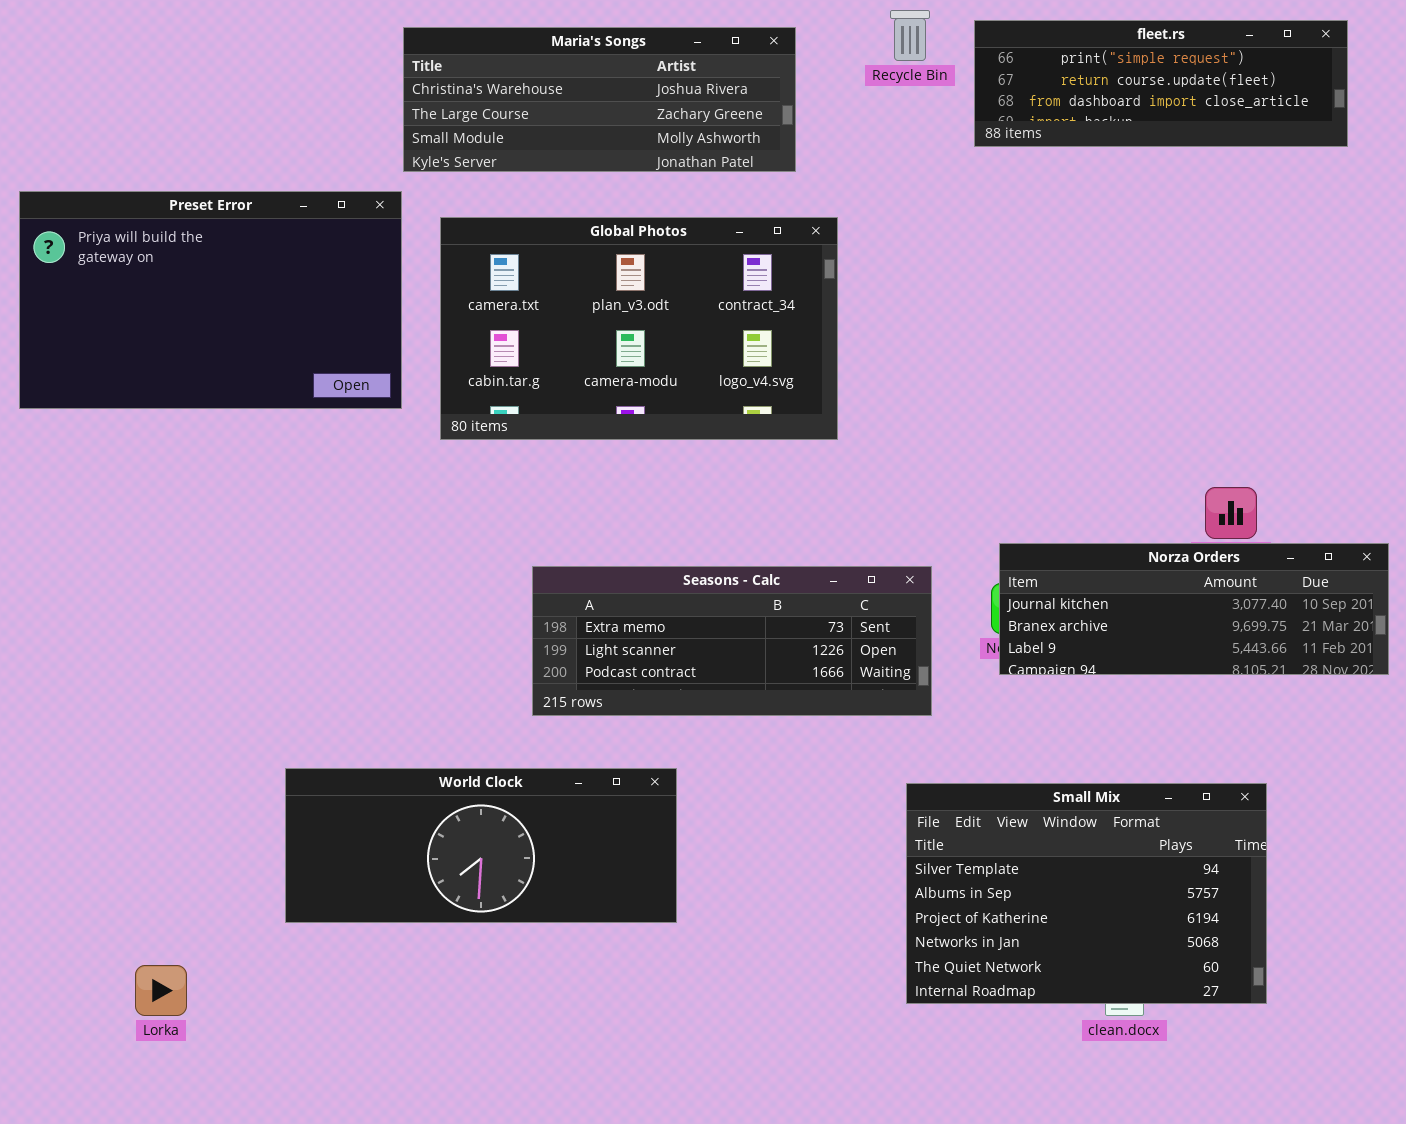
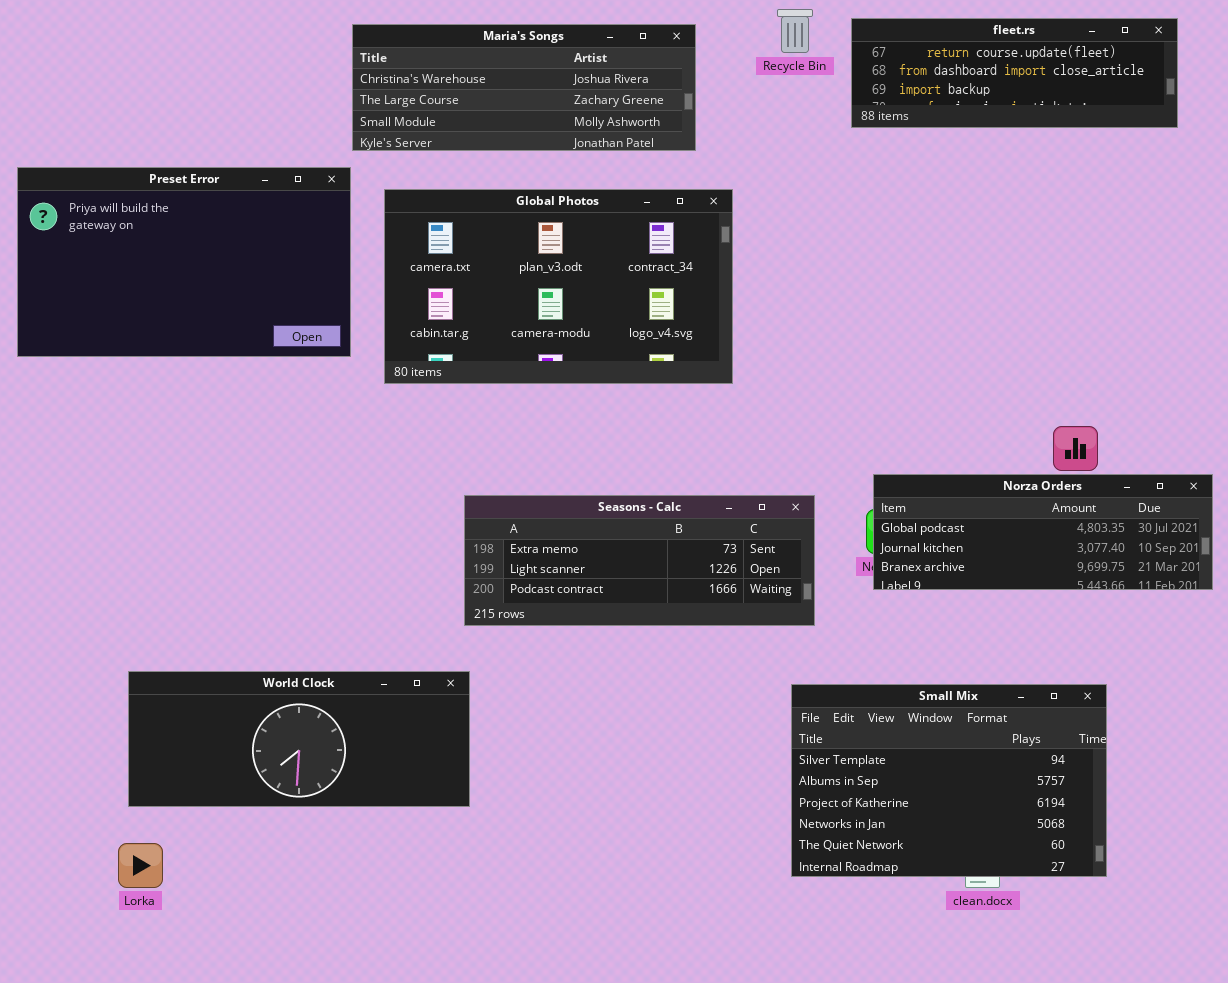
fleet.rs: [974,20,1348,147] -> [851,18,1178,128], scrolled down 1 row
Norza Orders: [999,543,1389,675] -> [873,474,1213,590], scrolled up 1 row
World Clock: [285,768,677,923] -> [128,671,470,807], moved

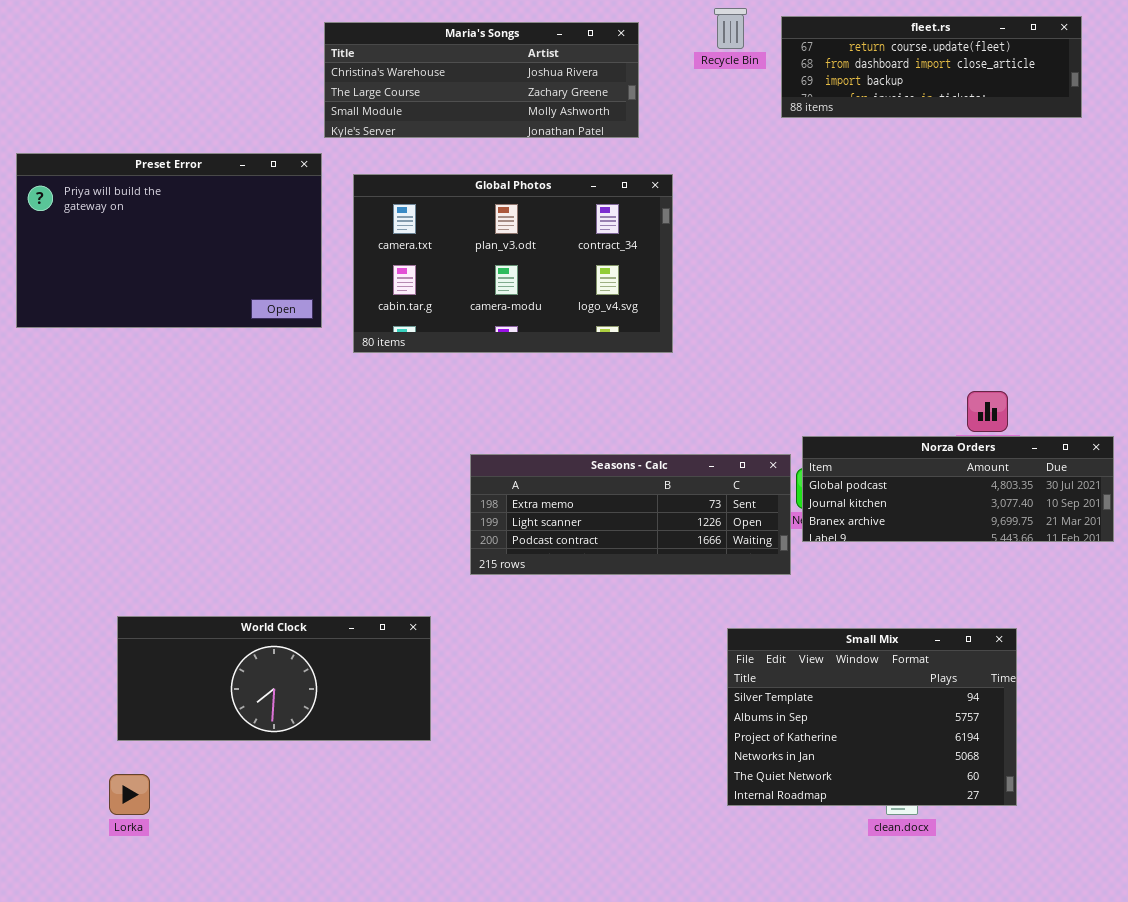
Seasons - Calc: [464,495,815,626] -> [470,454,791,575], moved

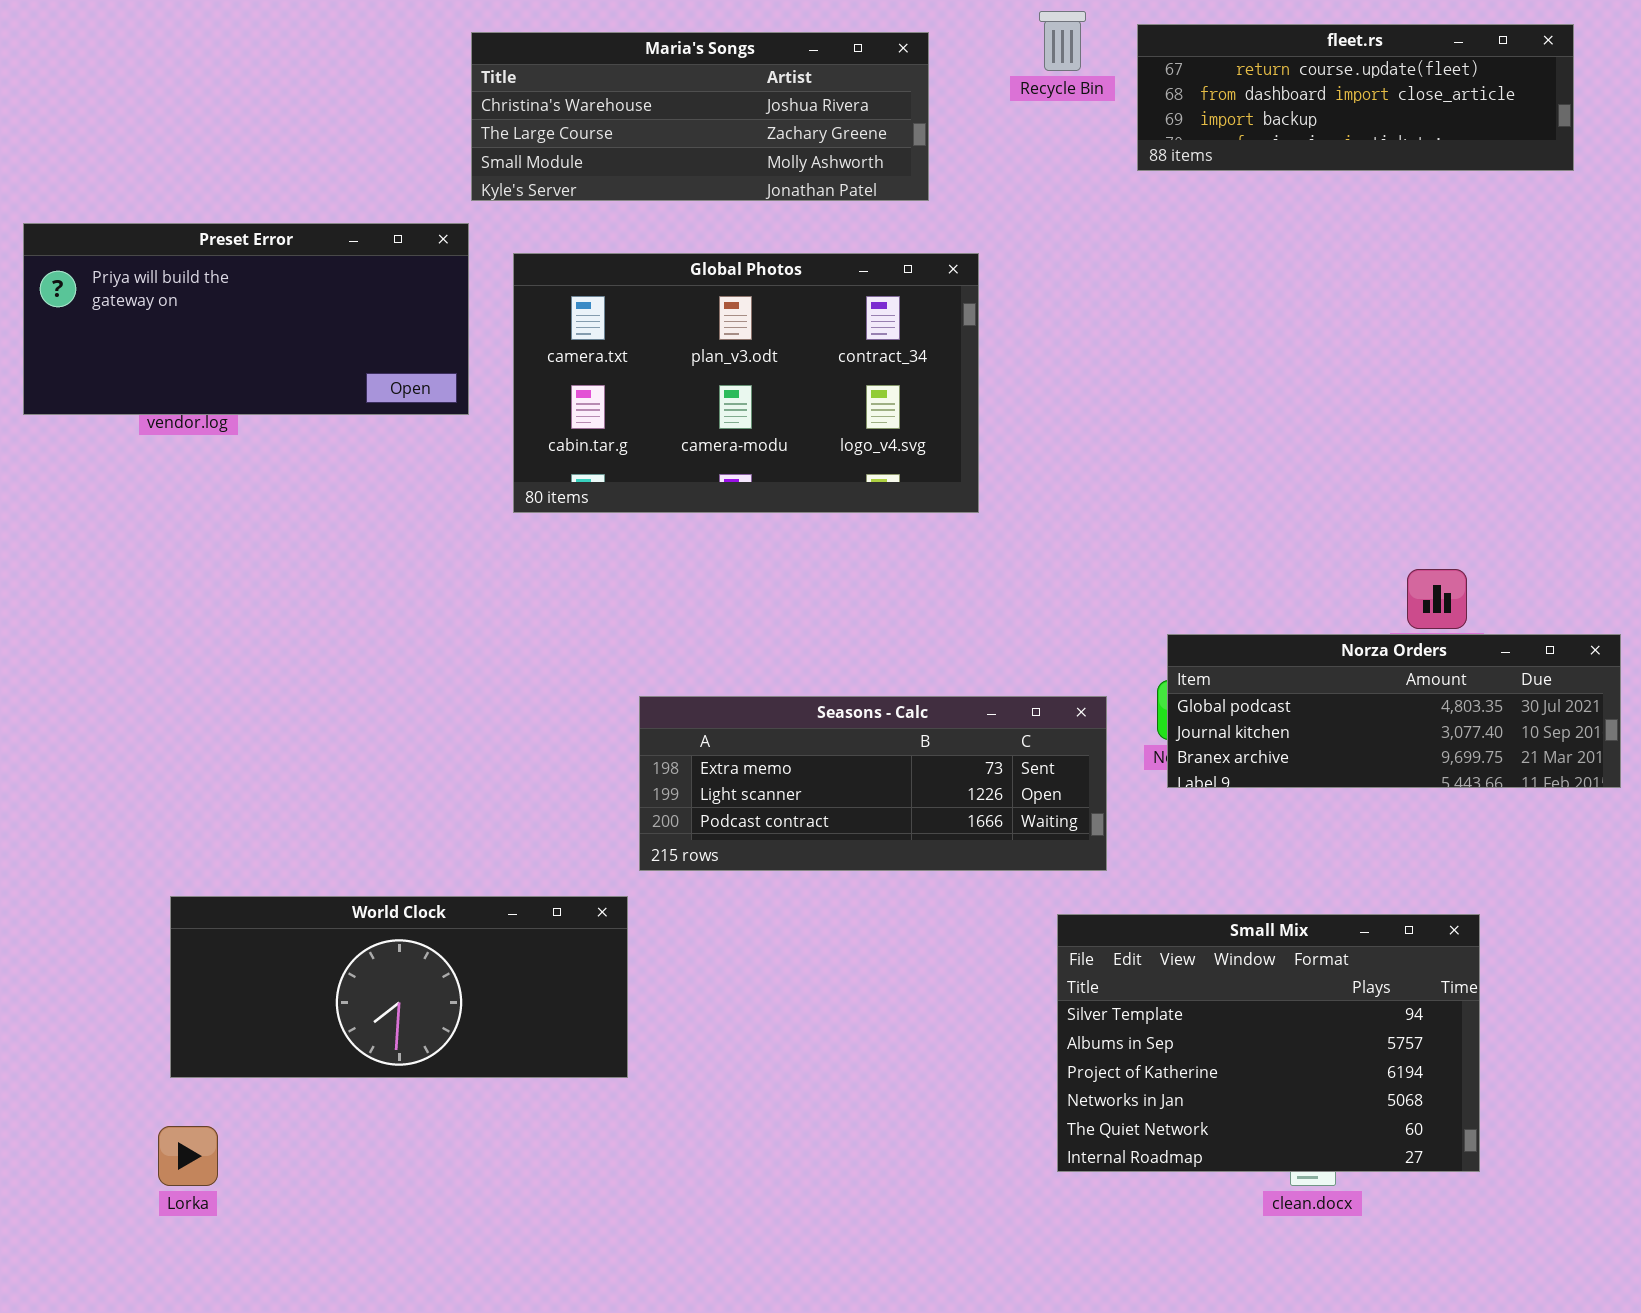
Preset Error: [16,153,322,328] -> [23,223,469,415], resized
Seasons - Calc: [470,454,791,575] -> [639,696,1107,871], moved

